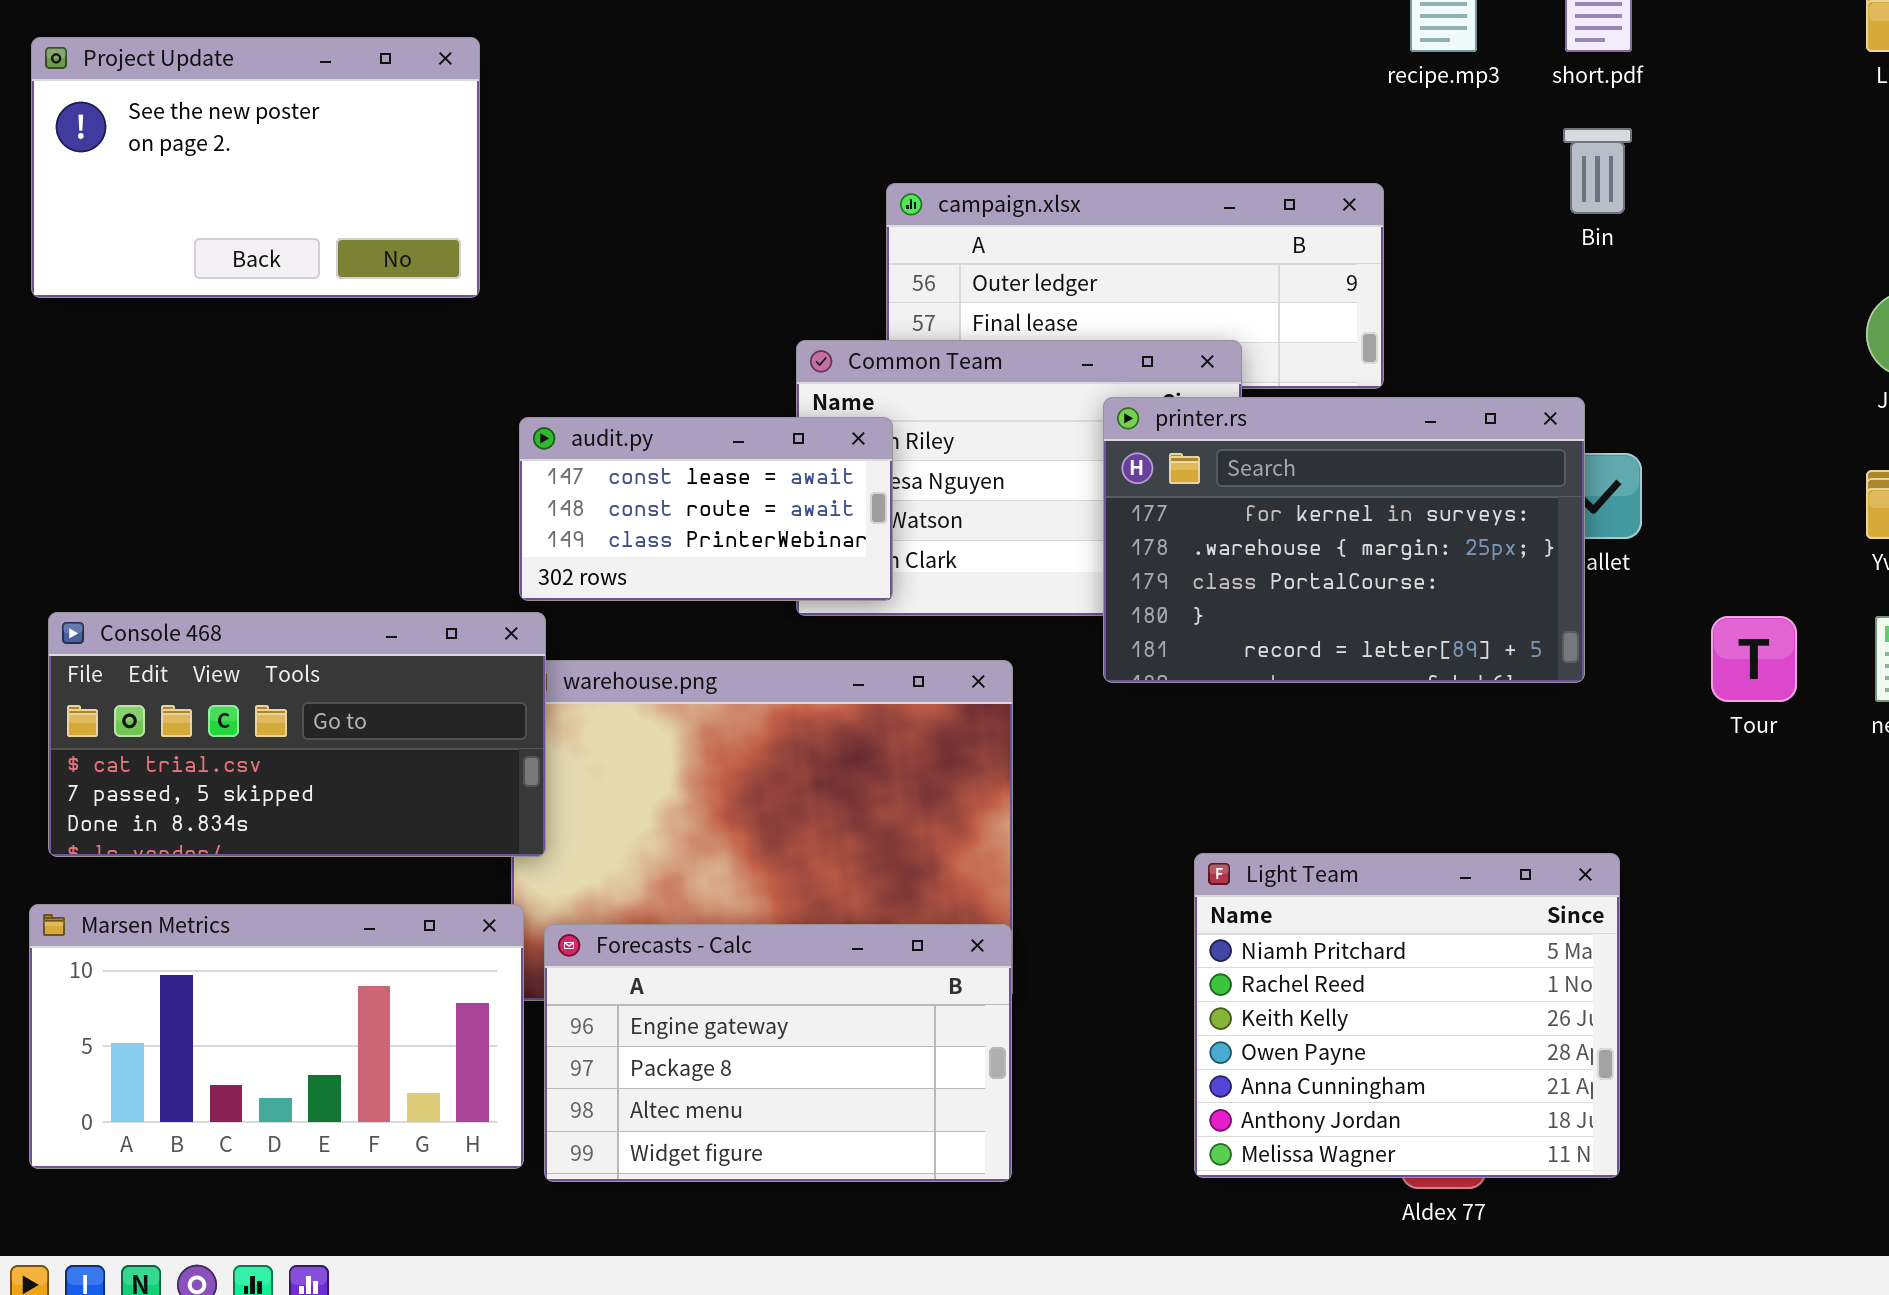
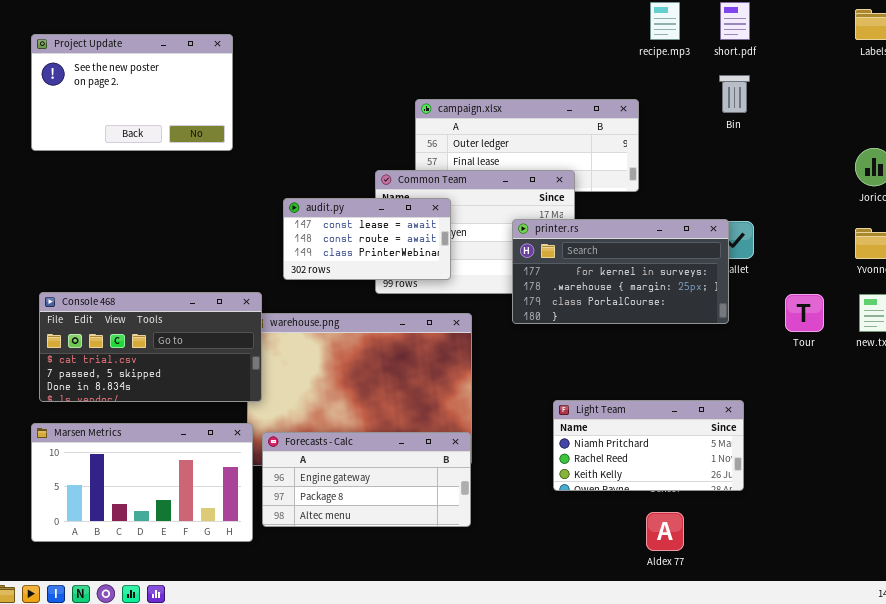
printer.rs: [1103,397,1585,683] -> [512,219,729,324], resized
audit.py: [519,417,893,601] -> [283,198,451,280], moved
Light Team: [1194,853,1620,1178] -> [553,400,744,491], resized
Forecasts - Calc: [544,924,1012,1182] -> [262,432,471,527], resized

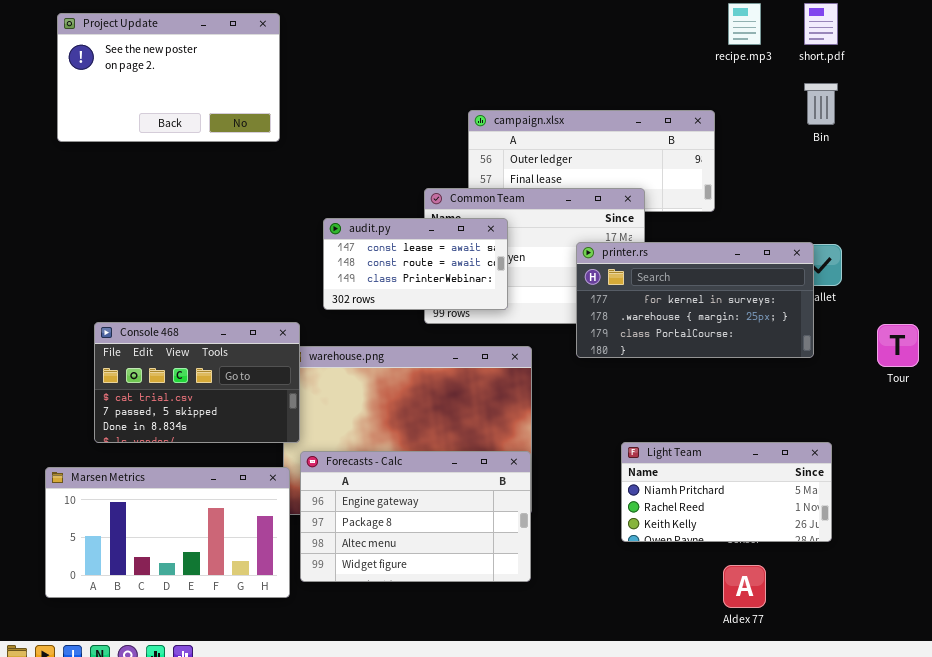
Project Update: [31,34,233,151] -> [57,13,280,142], moved
Console 468: [39,292,262,402] -> [94,322,300,443], resized
Forecasts - Calc: [262,432,471,527] -> [300,451,531,582], resized

